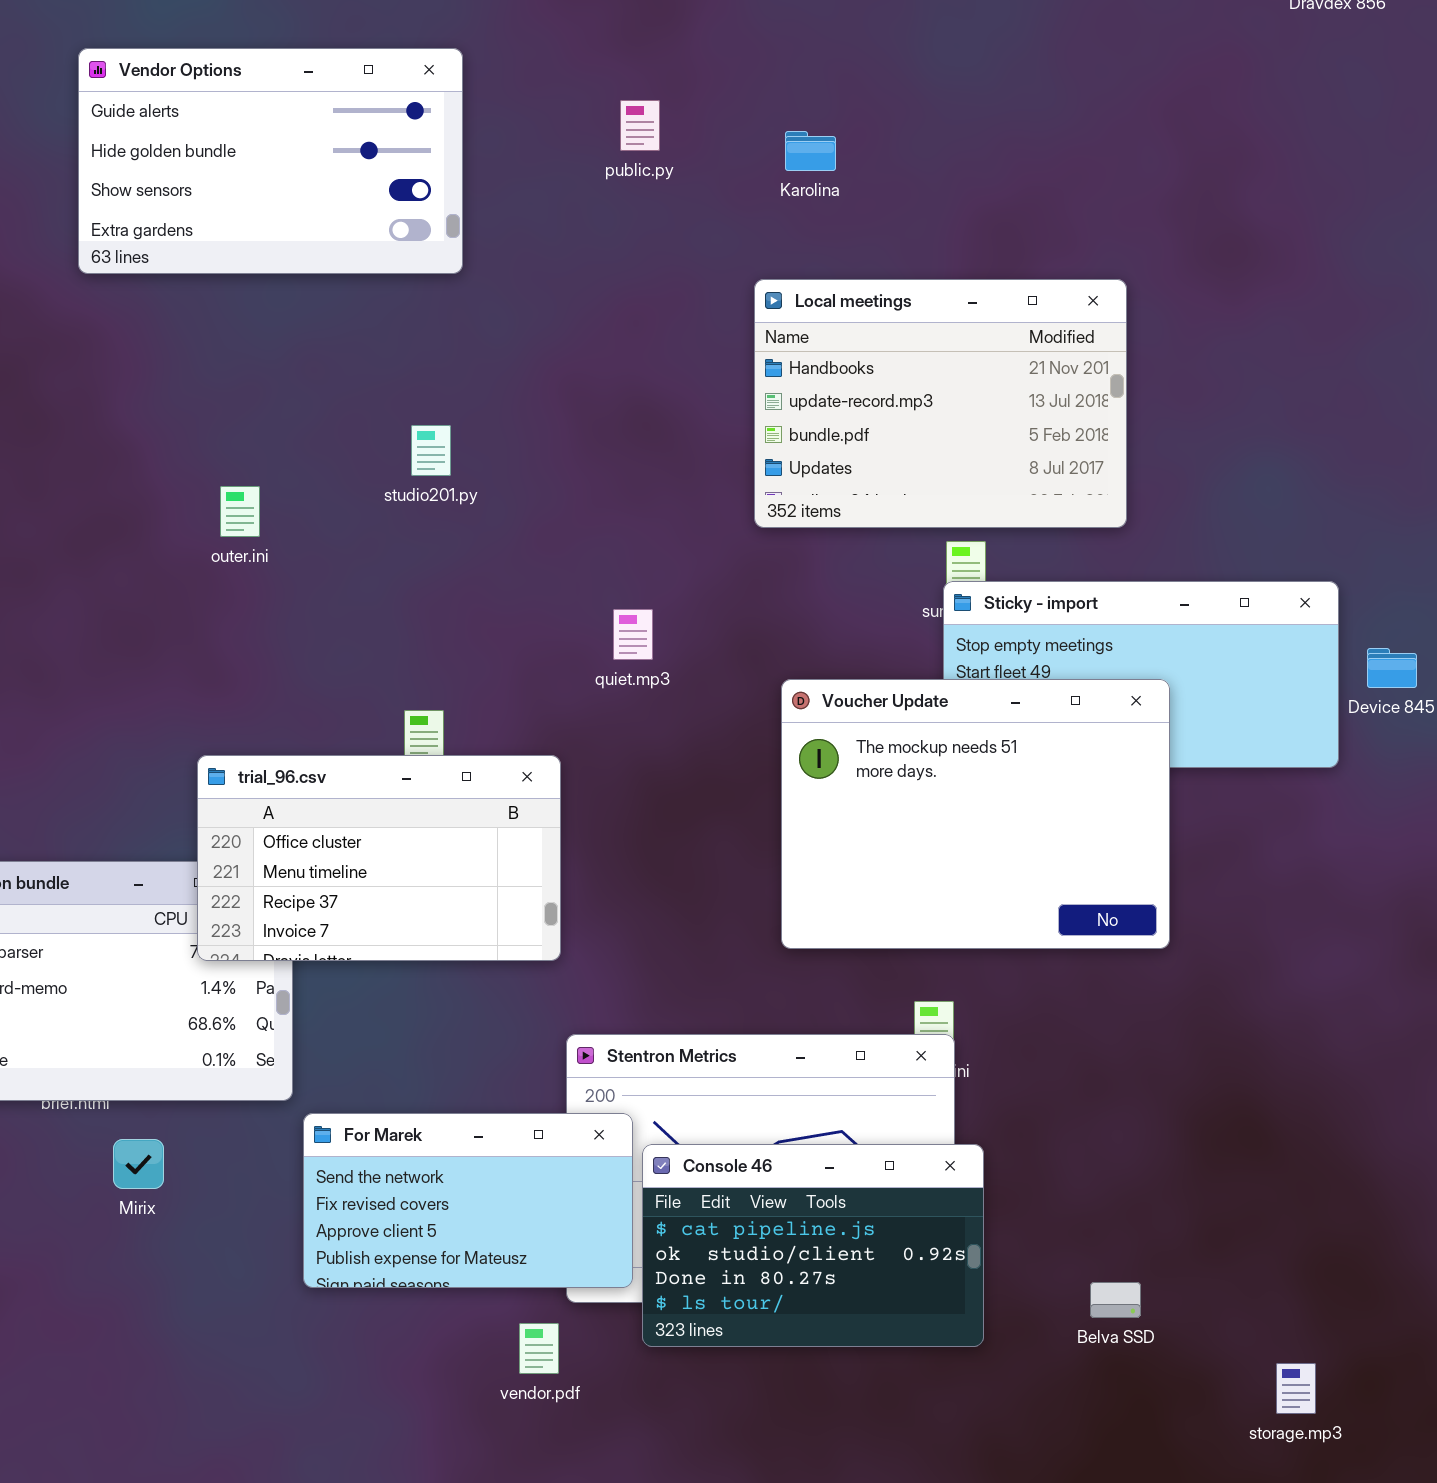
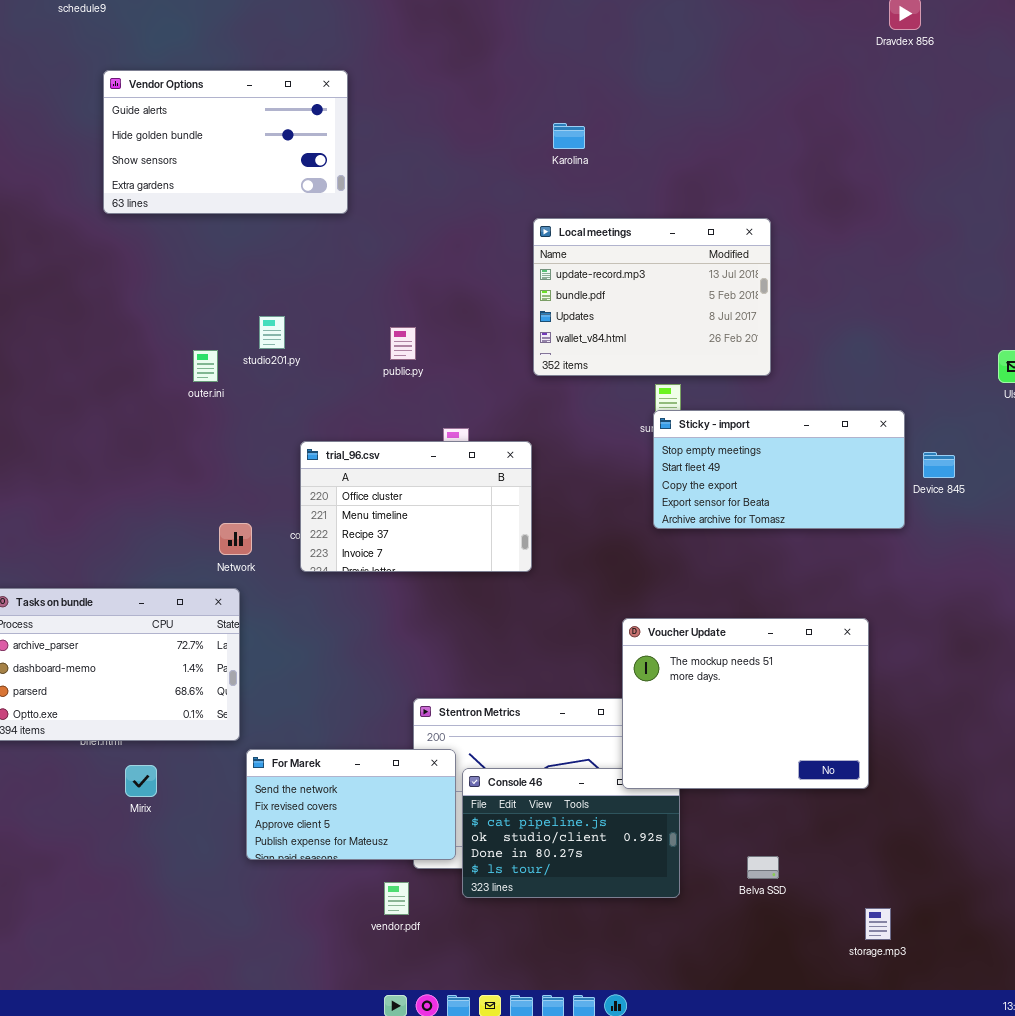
public.py: [620,100,660,151] -> [390,327,416,360], moved
Local meetings: [754,279,1127,528] -> [533,218,771,376], scrolled down 1 row
studio201.py: [411,425,451,476] -> [259,316,285,349], moved
Voucher Update: [781,679,1170,949] -> [622,618,869,789], moved
trial_96.csv: [197,755,561,961] -> [300,441,532,572], moved

